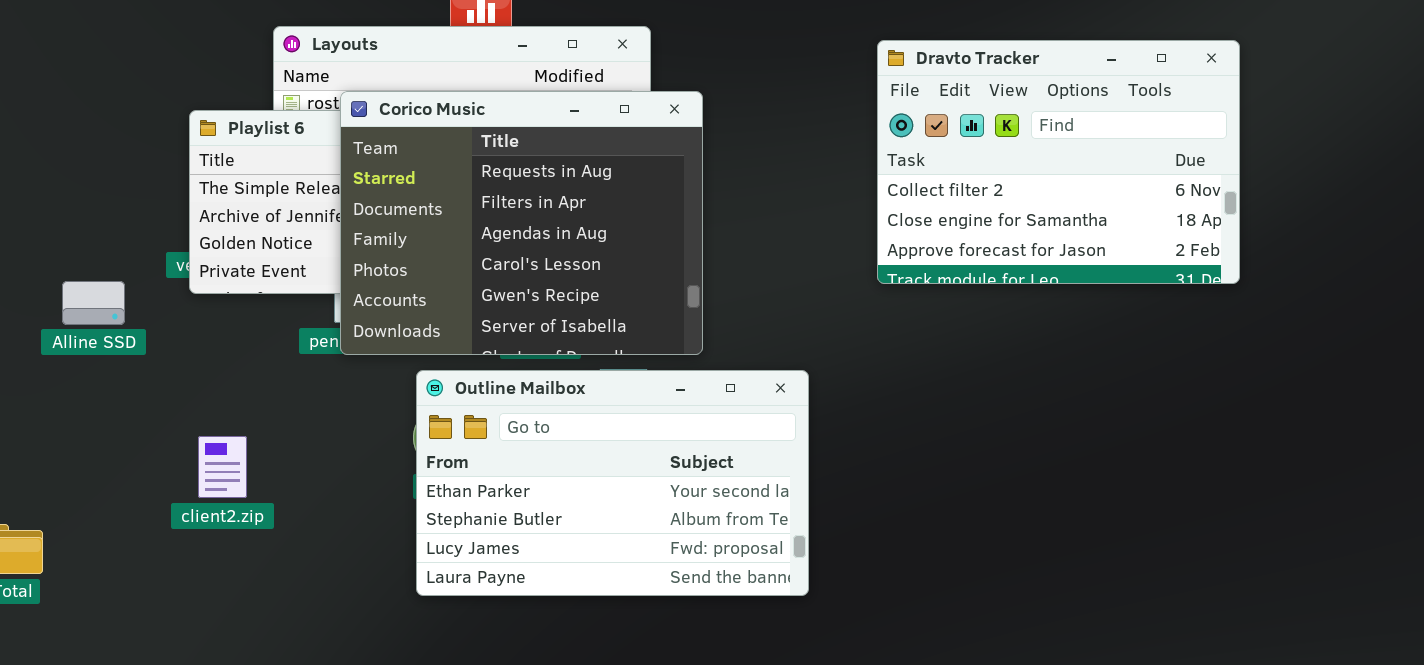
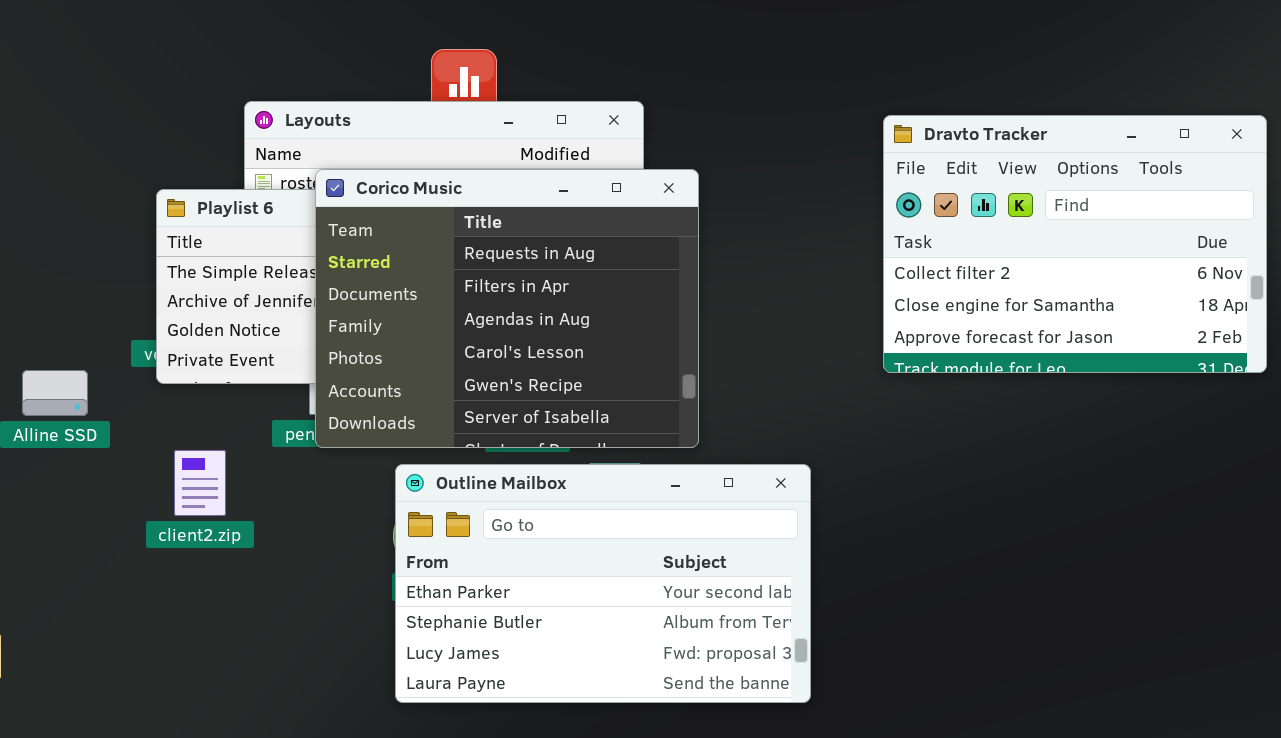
client2.zip: [198,436,247,498] -> [174,450,226,516], moved

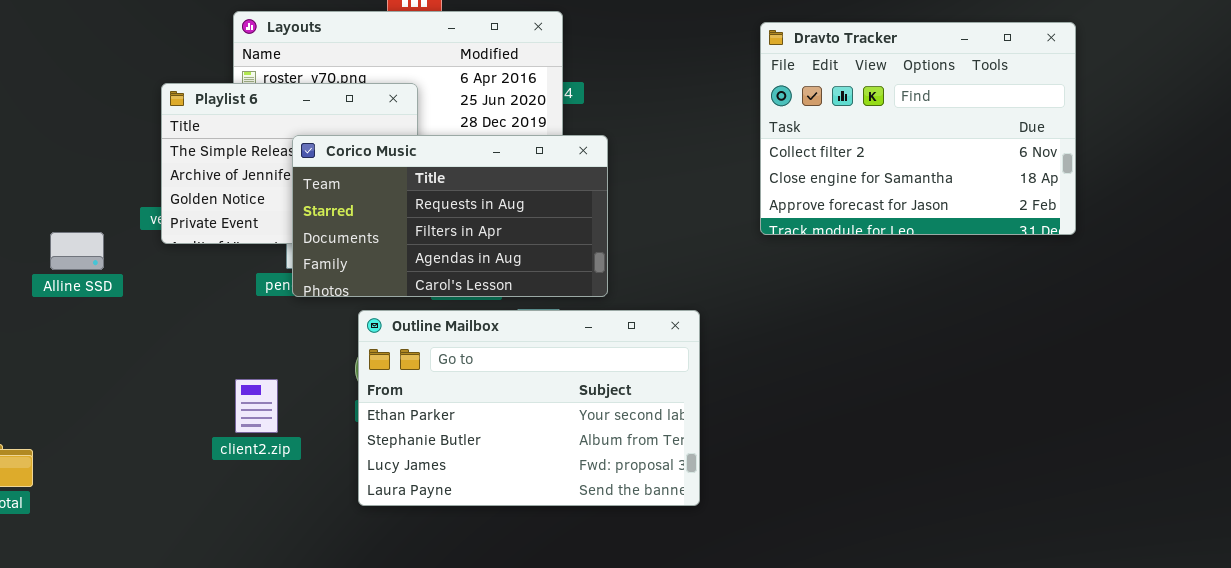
Corico Music: [315,169,699,448] -> [292,135,608,297], resized
client2.zip: [174,450,226,516] -> [235,379,278,433], moved

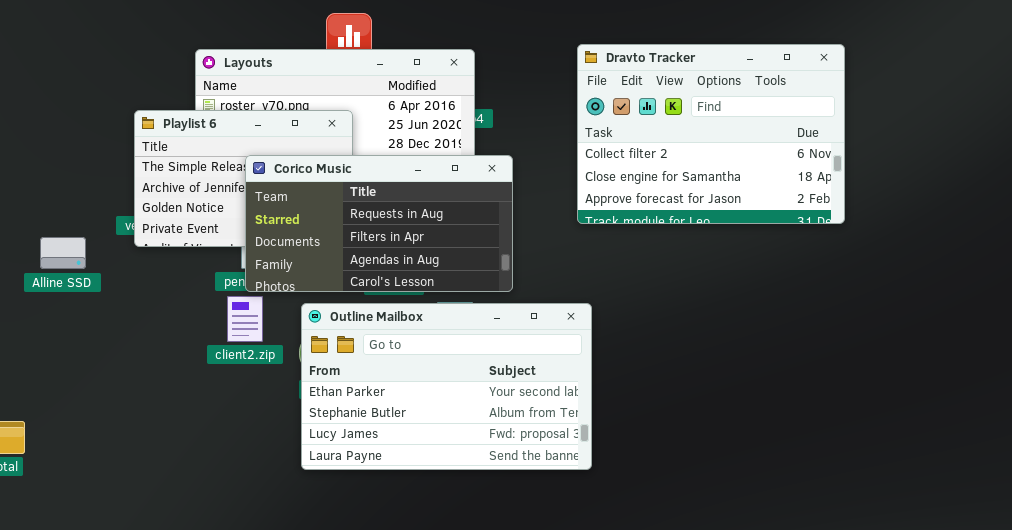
Dravto Tracker: [760,22,1076,235] -> [577,44,845,224], moved
client2.zip: [235,379,278,433] -> [227,296,263,342], moved

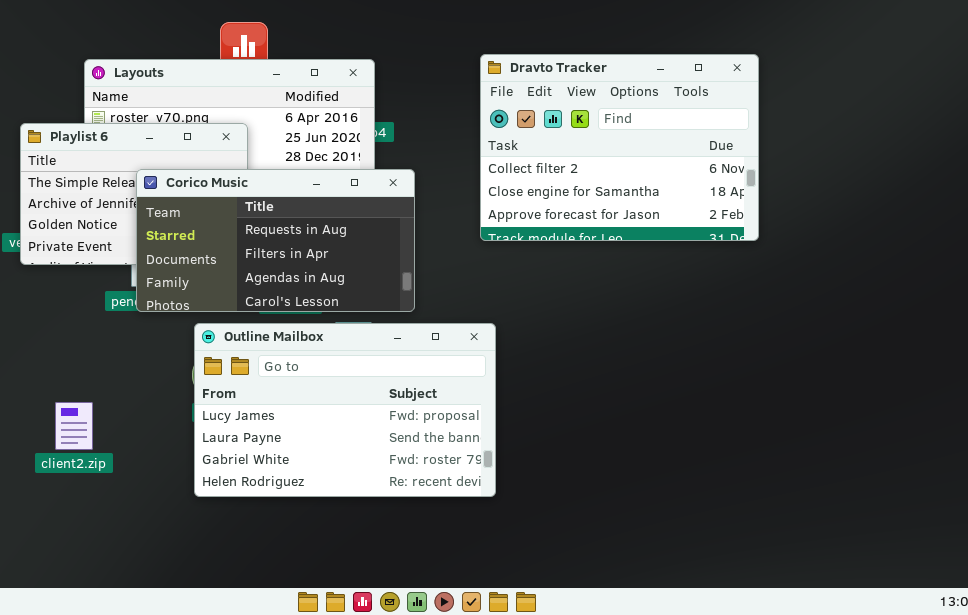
client2.zip: [227,296,263,342] -> [55,402,93,450], moved
Outline Mailbox: [301,303,592,470] -> [194,323,496,497], scrolled down 2 rows

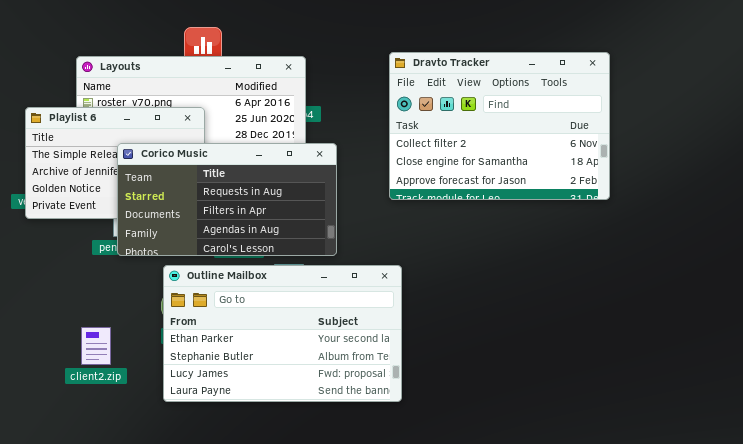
Outline Mailbox: [194,323,496,497] -> [163,265,402,402], scrolled up 2 rows
client2.zip: [55,402,93,450] -> [81,327,111,365], moved

